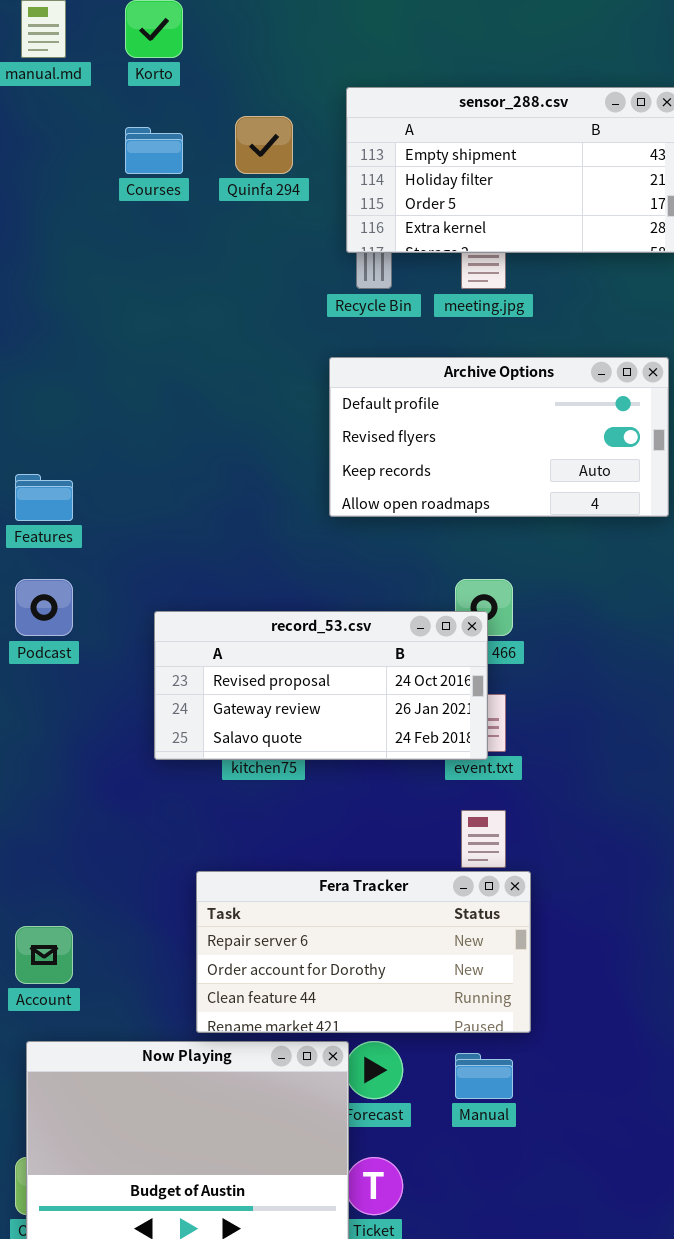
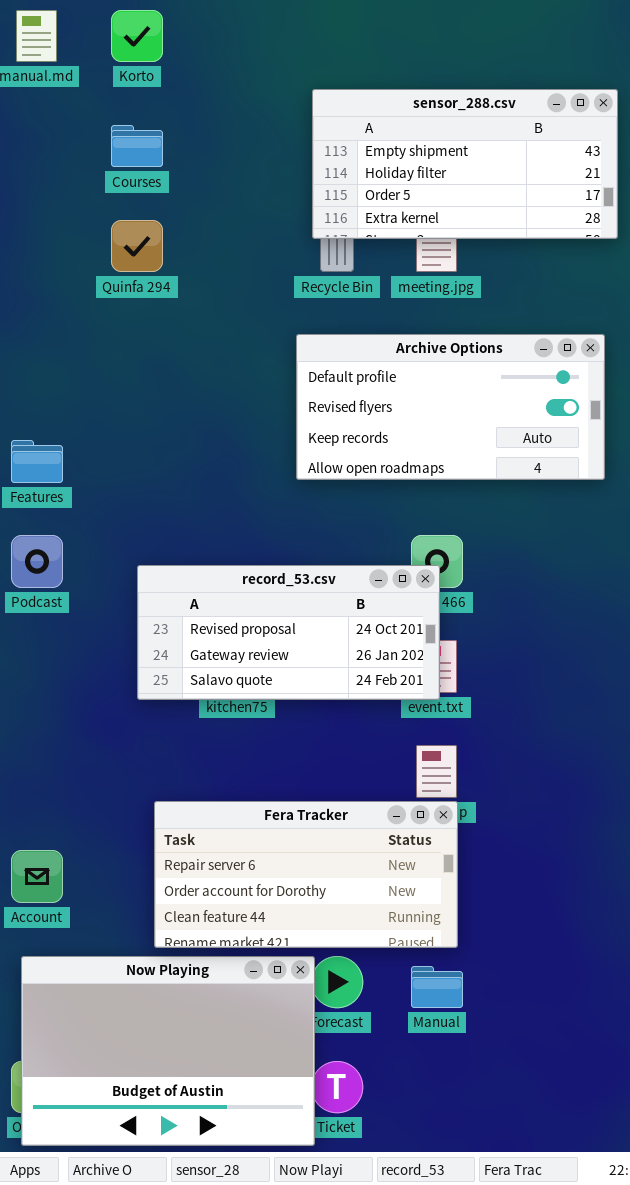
Quinfa 294: [235,116,293,174] -> [111,220,163,272], moved
Fera Tracker: [196,871,531,1033] -> [154,801,458,948], moved

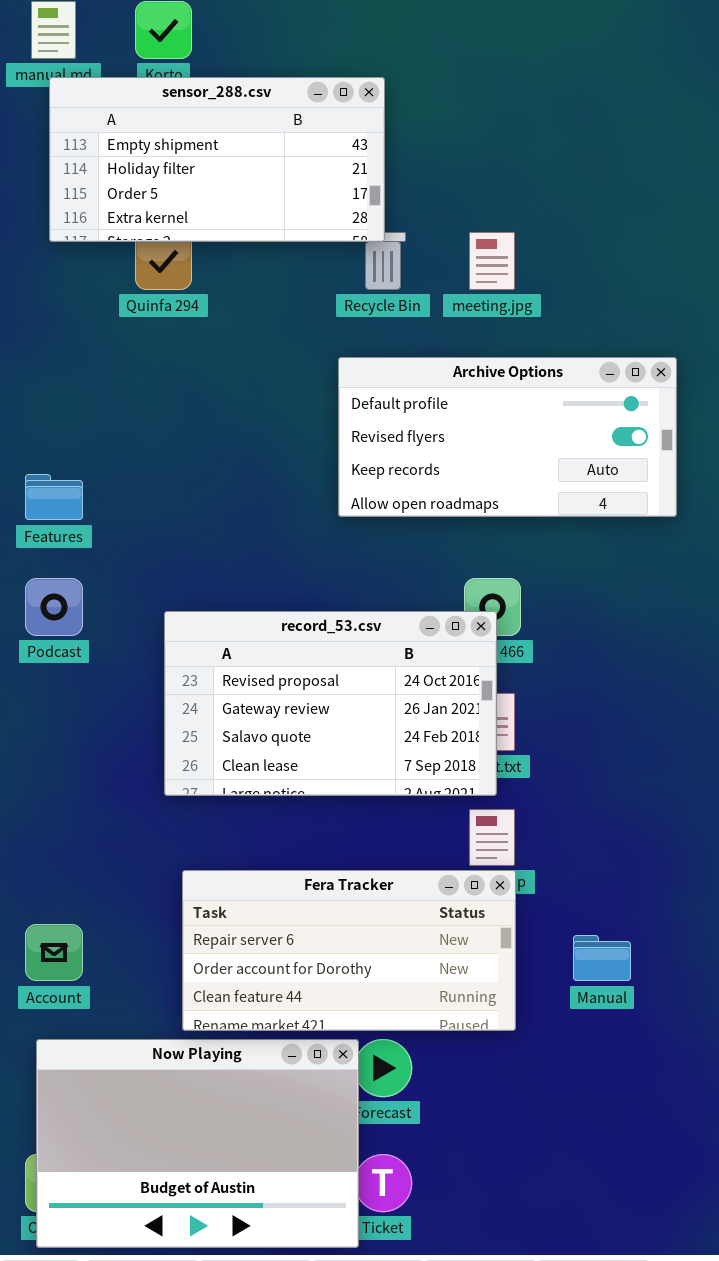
sensor_288.csv: [312,89,618,239] -> [49,77,385,242], moved
record_53.csv: [137,565,440,700] -> [164,611,497,796], resized
Manual: [411,966,463,1008] -> [573,935,631,981], moved

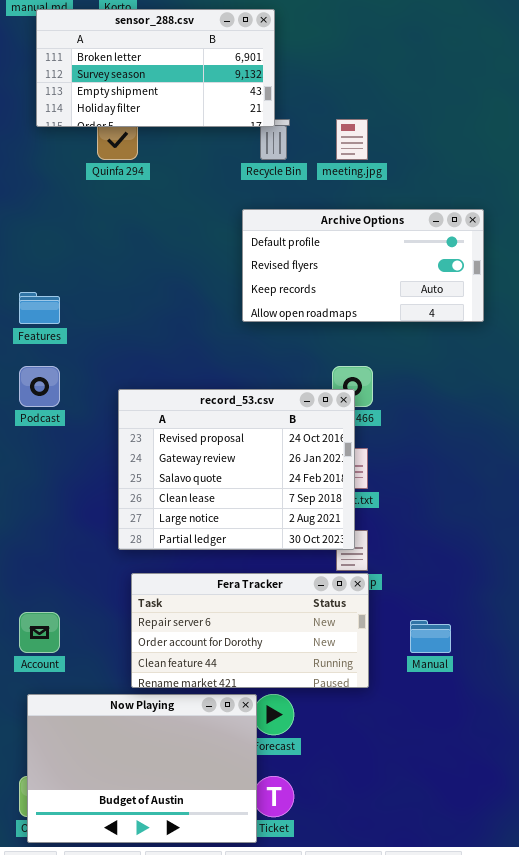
sensor_288.csv: [49,77,385,242] -> [36,9,275,127], scrolled up 2 rows
record_53.csv: [164,611,497,796] -> [118,389,355,550], resized

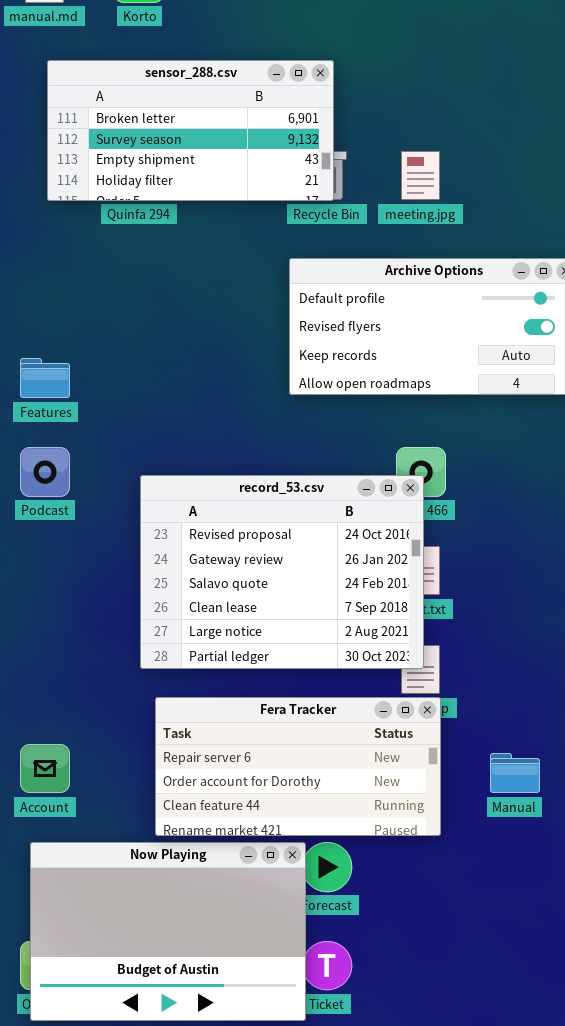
sensor_288.csv: [36,9,275,127] -> [47,60,334,201], moved

